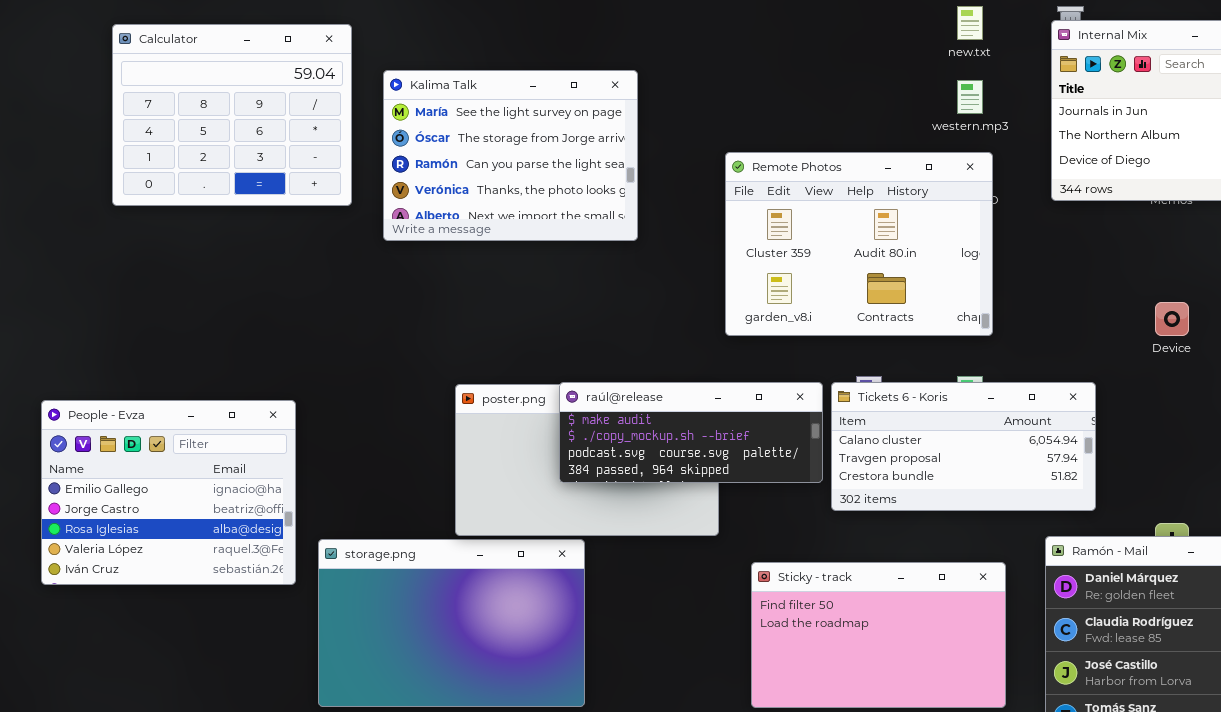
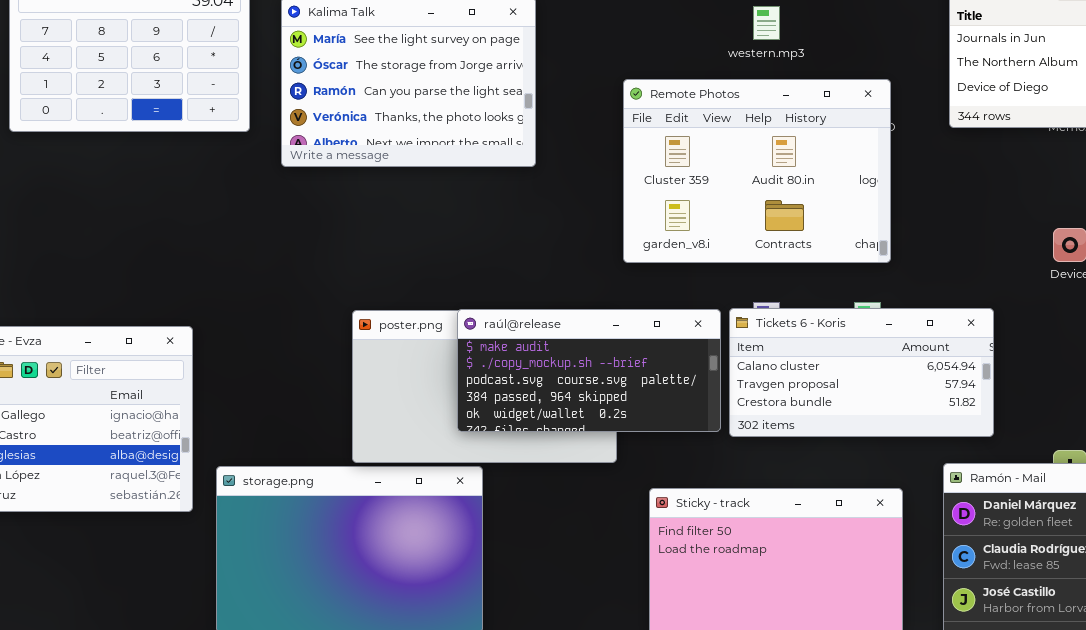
western.mp3: [957,80,983,114] -> [753,6,780,40], moved
raúl@release: [559,382,823,483] -> [457,309,721,432], resized

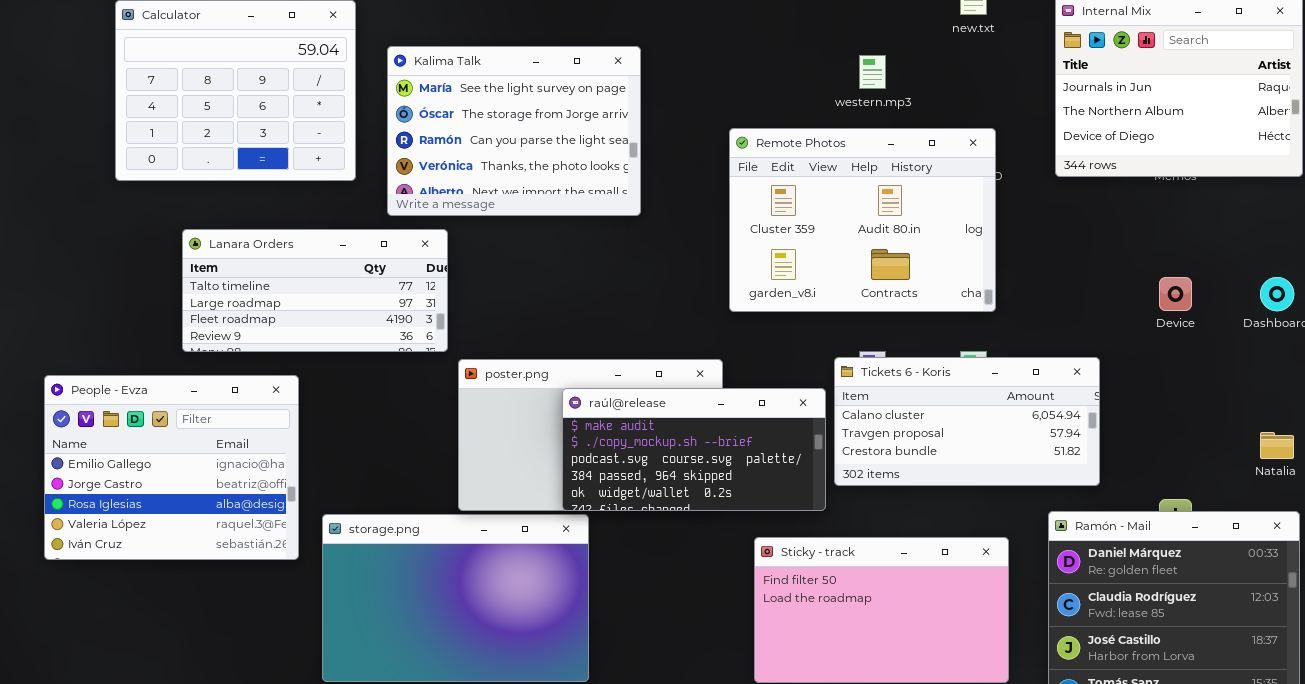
Lanara Orders: none -> [182,229,448,352], opened
raúl@release: [457,309,721,432] -> [562,388,826,511], moved

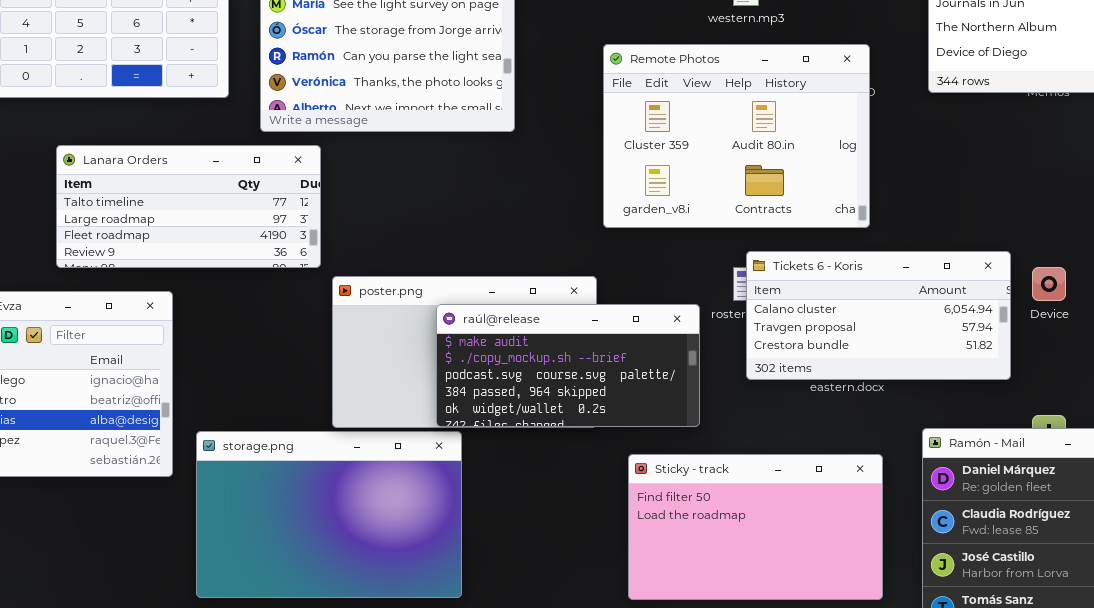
Device: [1159,277,1192,311] -> [1032,267,1066,301], moved
Tickets 6 - Koris: [834,357,1100,486] -> [746,251,1011,380], moved

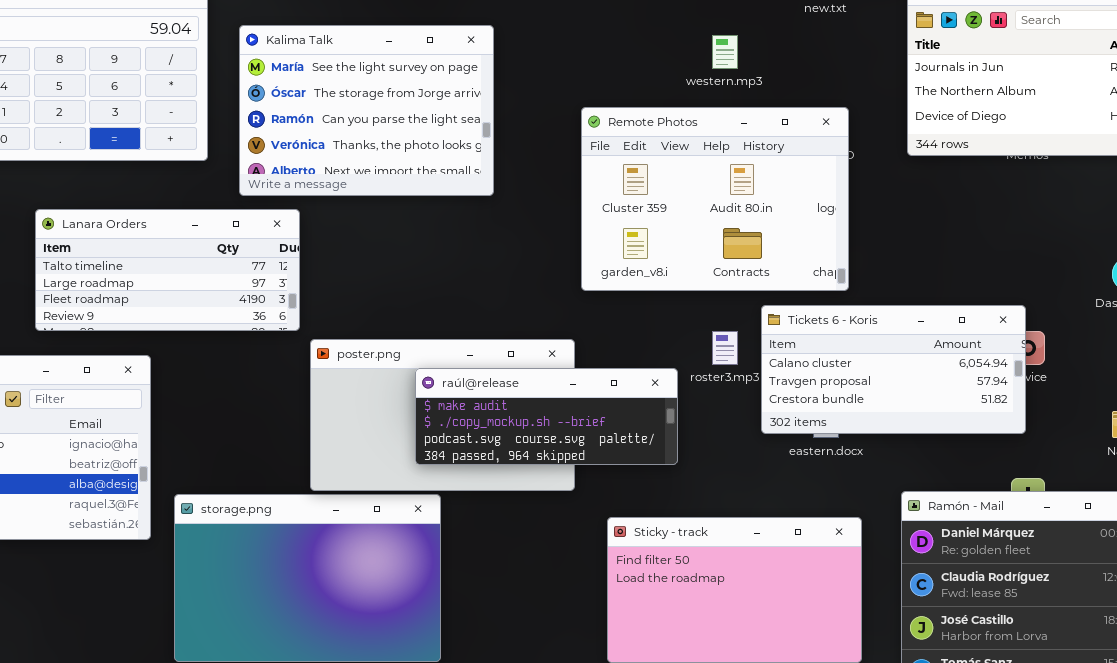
Tickets 6 - Koris: [746,251,1011,380] -> [761,305,1026,434], moved
raúl@release: [436,304,700,427] -> [415,368,678,465], resized

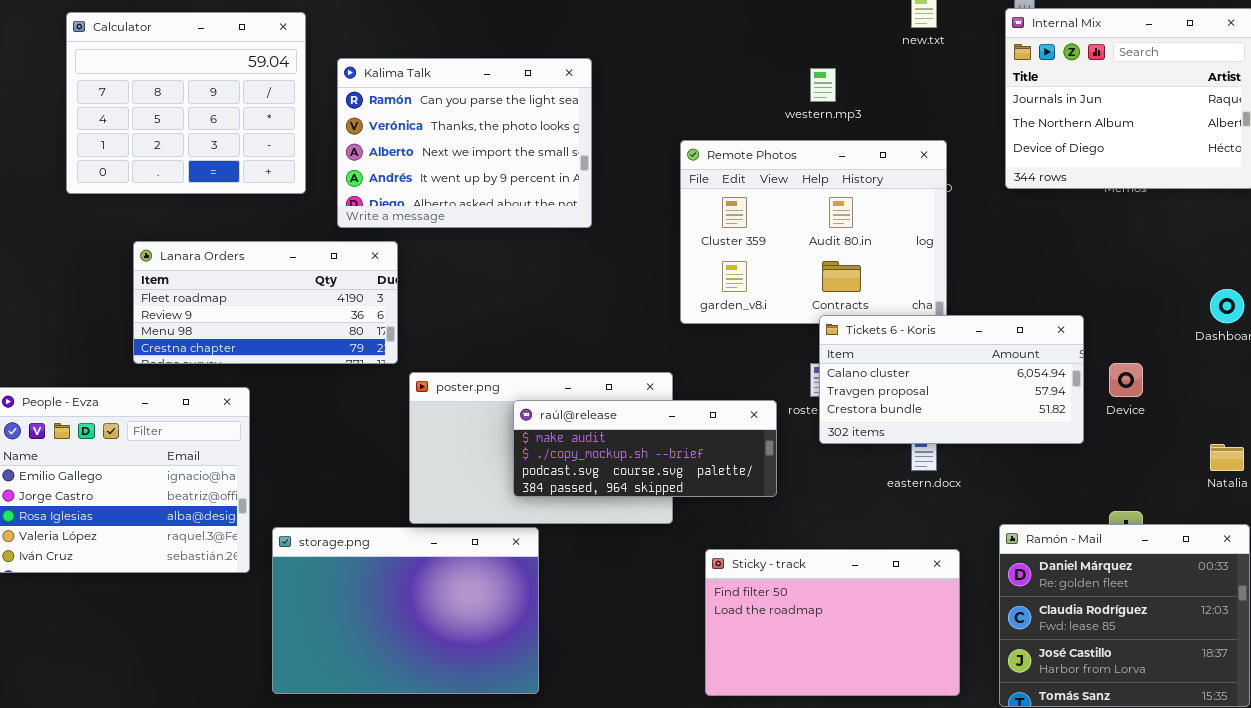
Kalima Talk: [239,25,494,196] -> [337,58,592,228], scrolled down 2 rows
Lanara Orders: [35,209,300,331] -> [133,241,398,364], scrolled down 2 rows
Tickets 6 - Koris: [761,305,1026,434] -> [819,315,1084,444], moved

